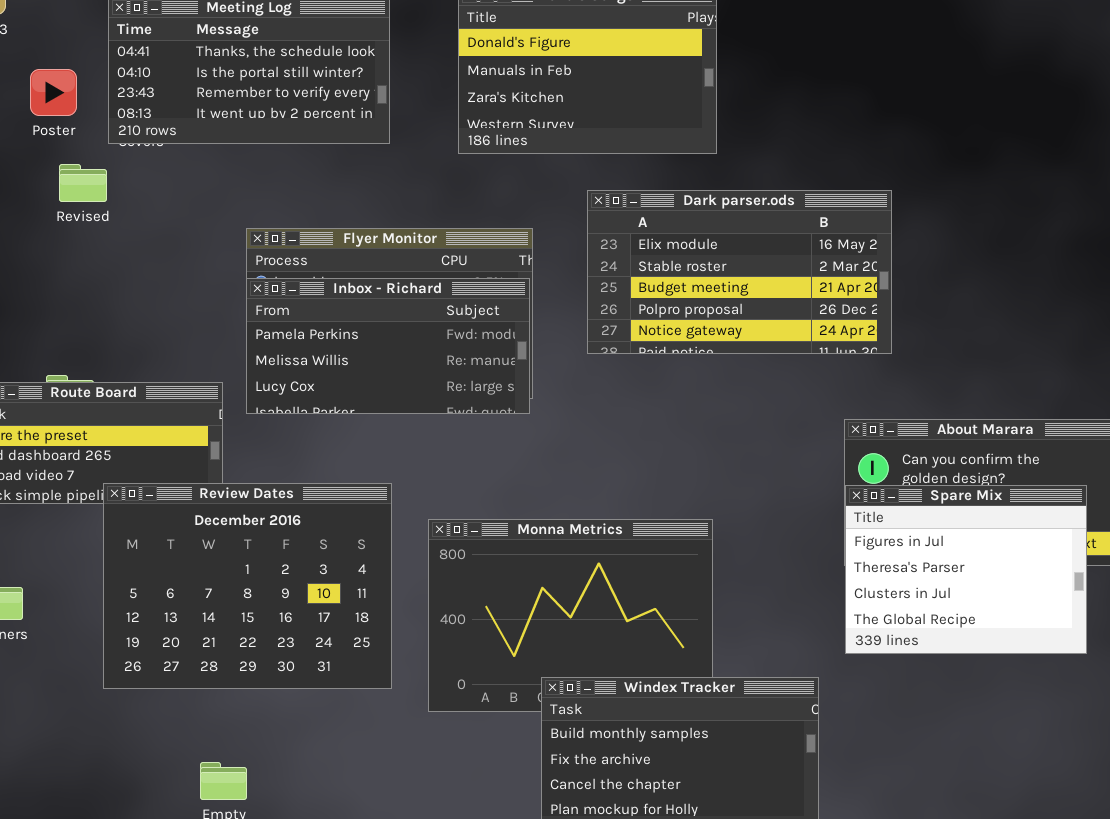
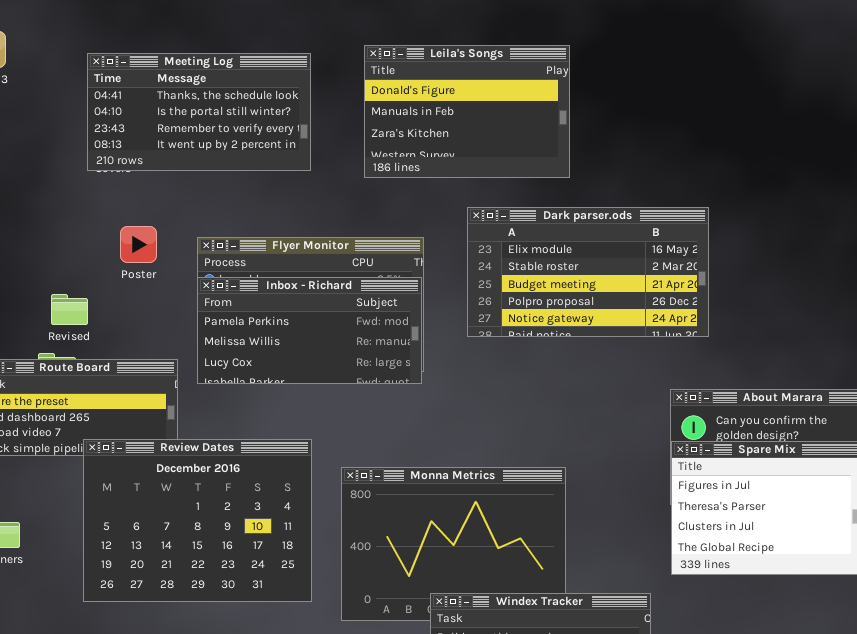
Poster: [30,69,77,116] -> [120,226,157,263], moved
Revised: [59,164,107,202] -> [51,294,88,325], moved

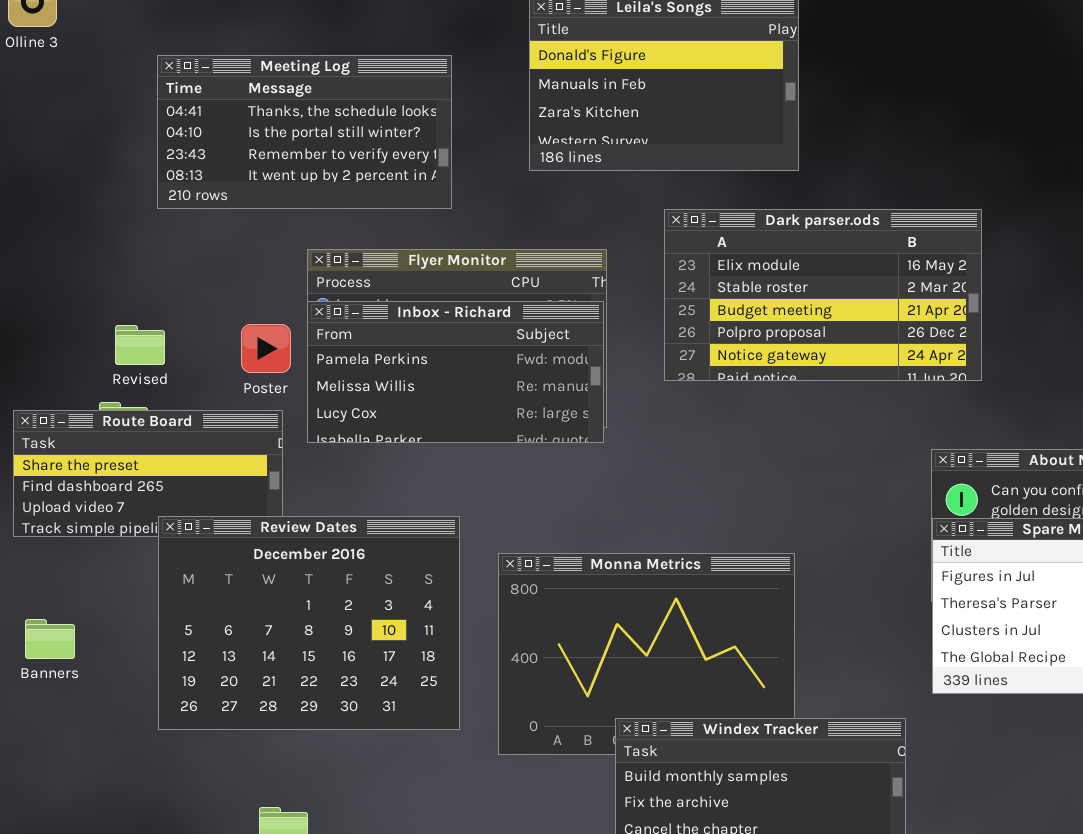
Meeting Log: [87,53,311,171] -> [157,55,452,209], moved
Poster: [120,226,157,263] -> [241,324,291,373], moved

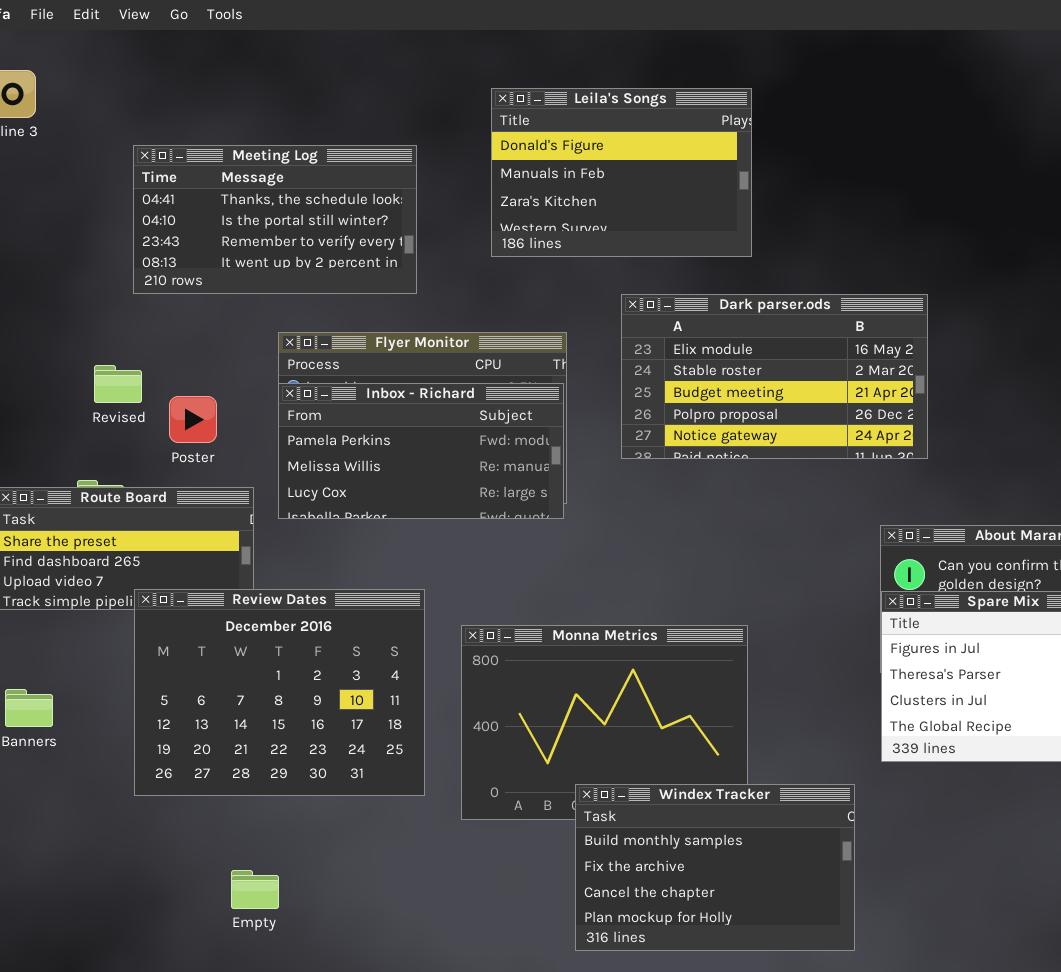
Poster: [241,324,291,373] -> [169,396,217,443], moved
Revised: [115,325,165,365] -> [94,365,142,403], moved

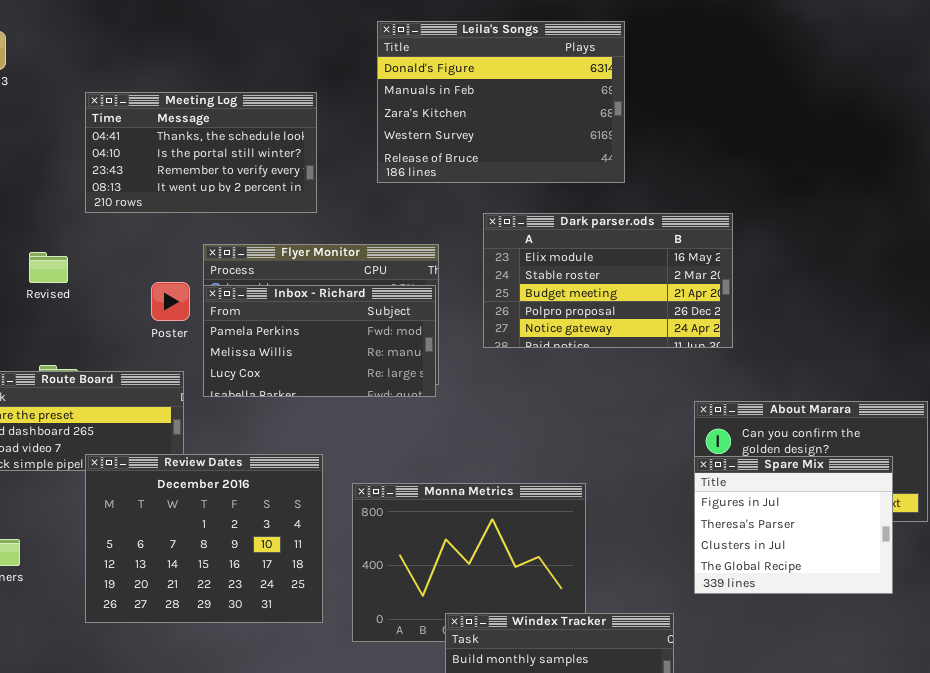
Leila's Songs: [491,88,752,257] -> [377,21,625,183], resized
Revised: [94,365,142,403] -> [29,252,68,283], moved
Poster: [169,396,217,443] -> [151,282,190,321], moved

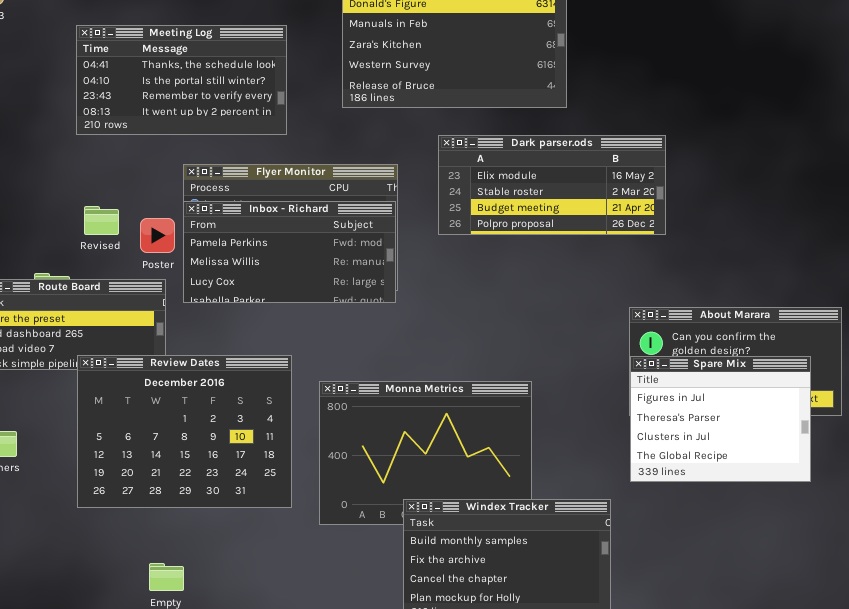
Dark parser.ods: [483,213,733,348] -> [438,135,666,235], resized
Revised: [29,252,68,283] -> [84,206,119,235], moved
Poster: [151,282,190,321] -> [140,218,175,253], moved

